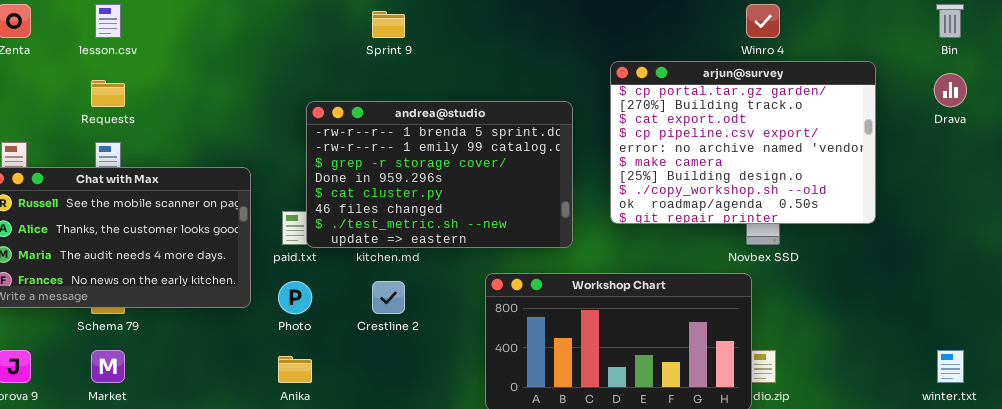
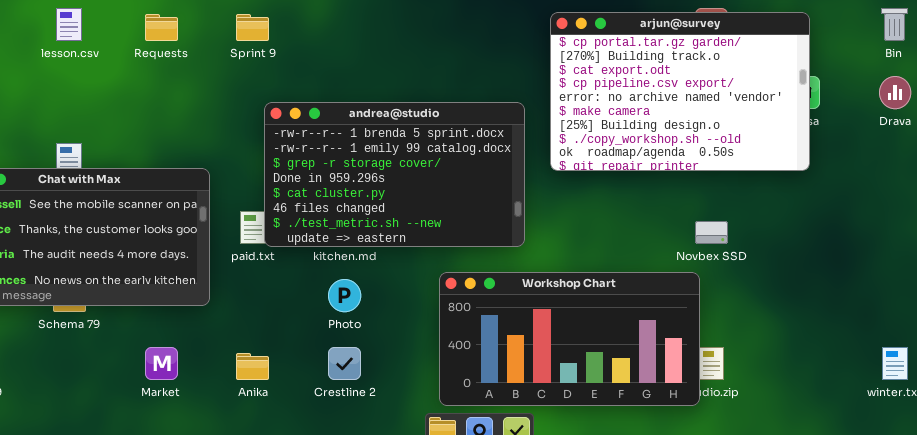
Sprint 9: [372,11,405,38] -> [236,14,269,41], moved
arjun@survey: [610,61,876,224] -> [550,12,810,171], moved
Requests: [91,80,125,107] -> [145,14,178,41], moved
Photo: [278,281,312,314] -> [328,279,361,312], moved
Crestline 2: [372,281,405,314] -> [328,347,361,380], moved
Market: [91,350,125,383] -> [145,347,178,380], moved

